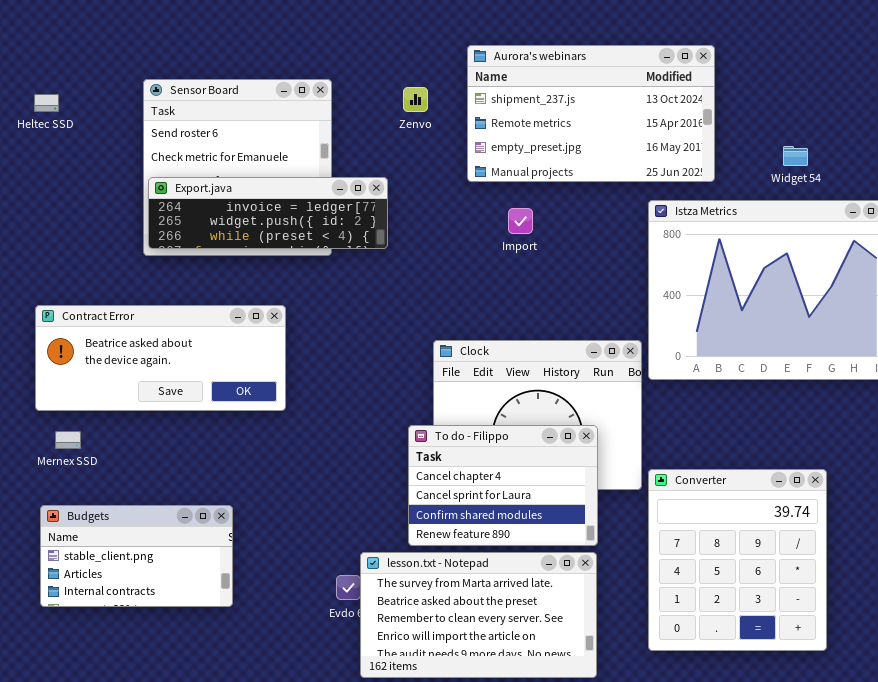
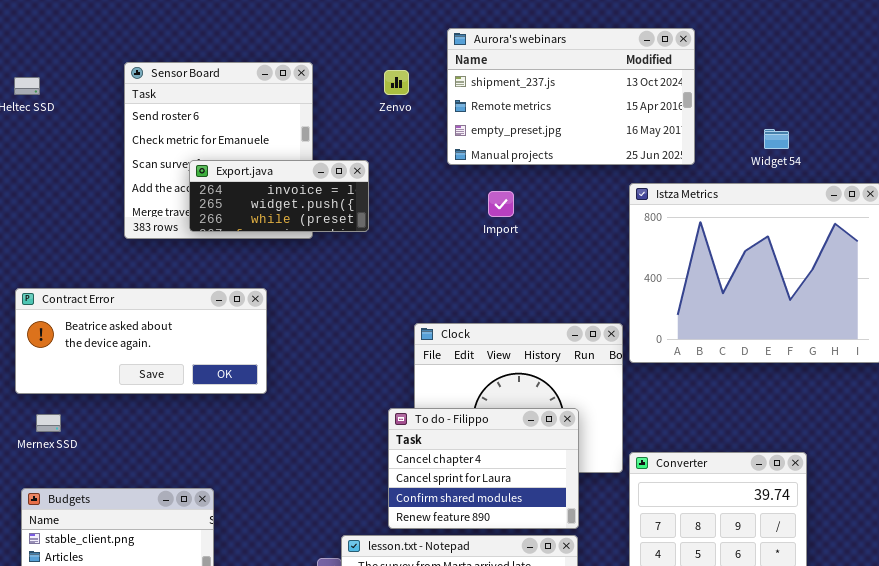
Export.java: [148,177,388,249] -> [189,160,369,232], resized

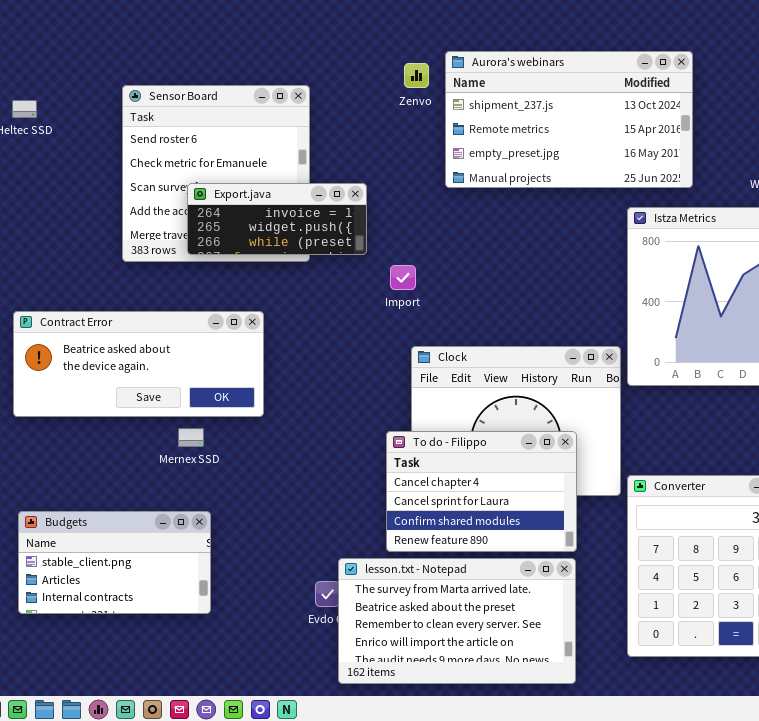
Zenvo: [384,70,409,95] -> [404,63,429,88], moved
Import: [488,191,514,217] -> [390,265,416,290], moved
Mernex SSD: [36,414,61,432] -> [178,428,204,447], moved

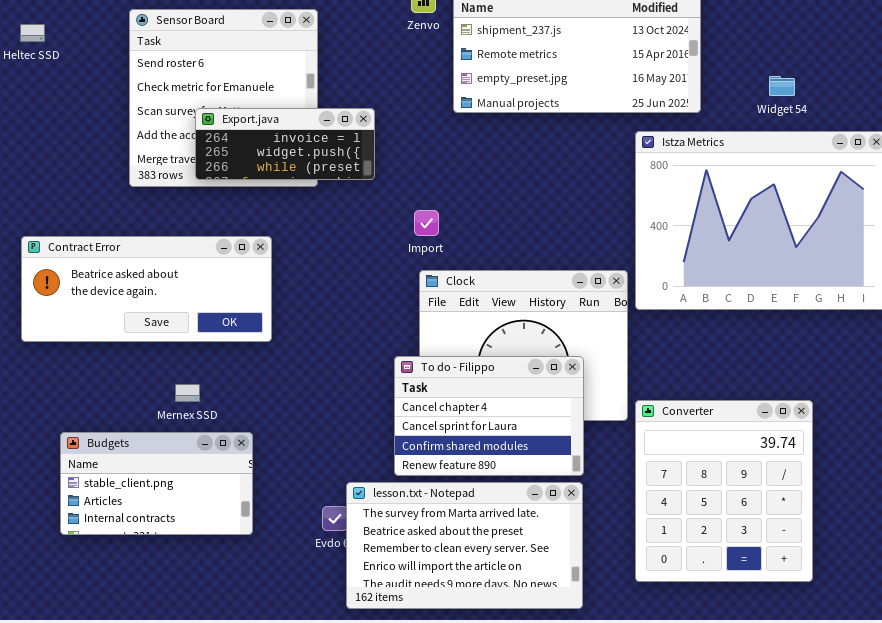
Import: [390,265,416,290] -> [414,210,439,236], moved
Mernex SSD: [178,428,204,447] -> [175,384,200,402], moved
Budgets: [18,511,211,614] -> [60,432,253,535], moved

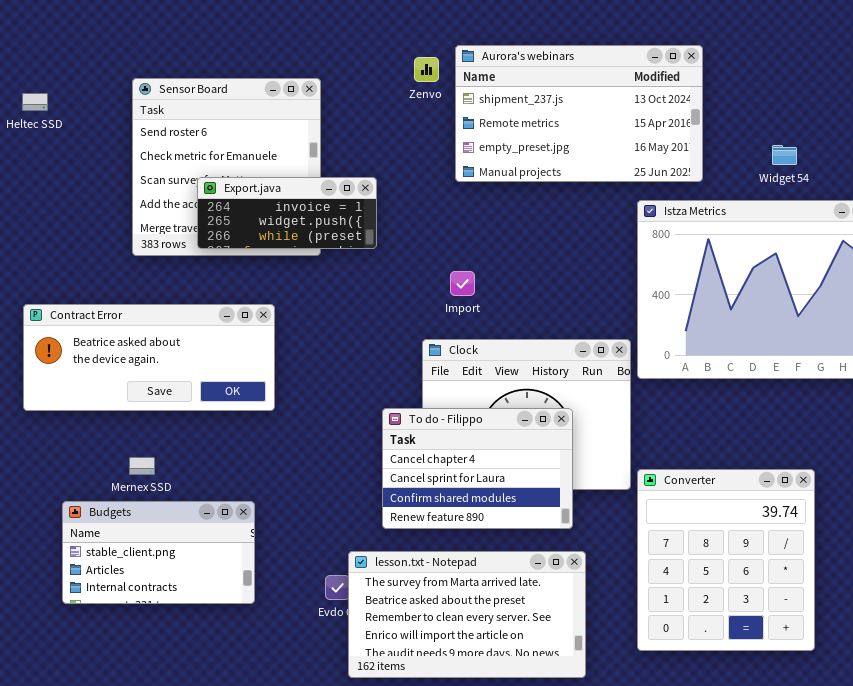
Import: [414,210,439,236] -> [450,271,475,296], moved
To do - Filippo: [394,356,584,476] -> [382,408,573,529], moved
Mernex SSD: [175,384,200,402] -> [129,457,155,475], moved

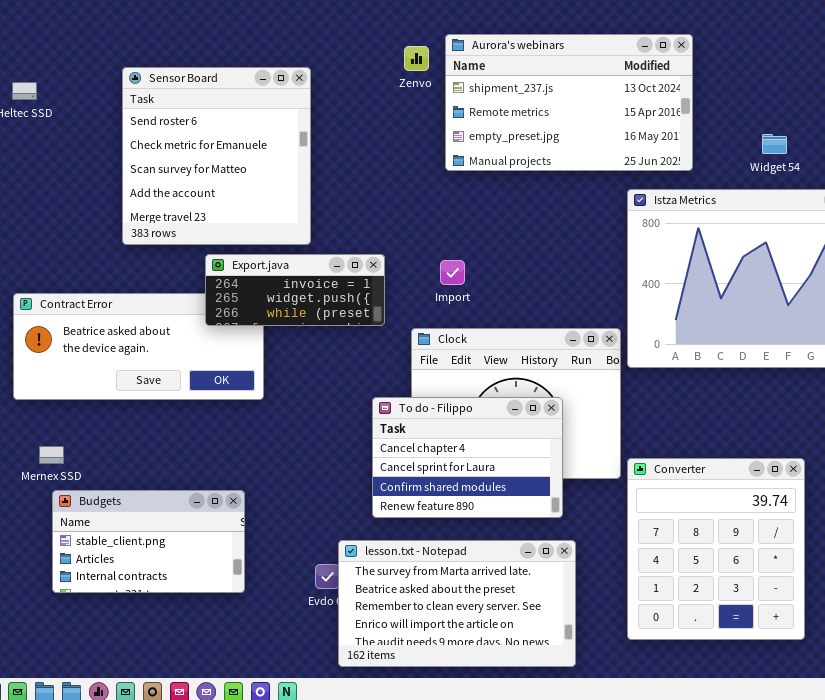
Export.java: [197,177,377,249] -> [205,254,385,326], moved
Mernex SSD: [129,457,155,475] -> [39,446,64,464], moved

